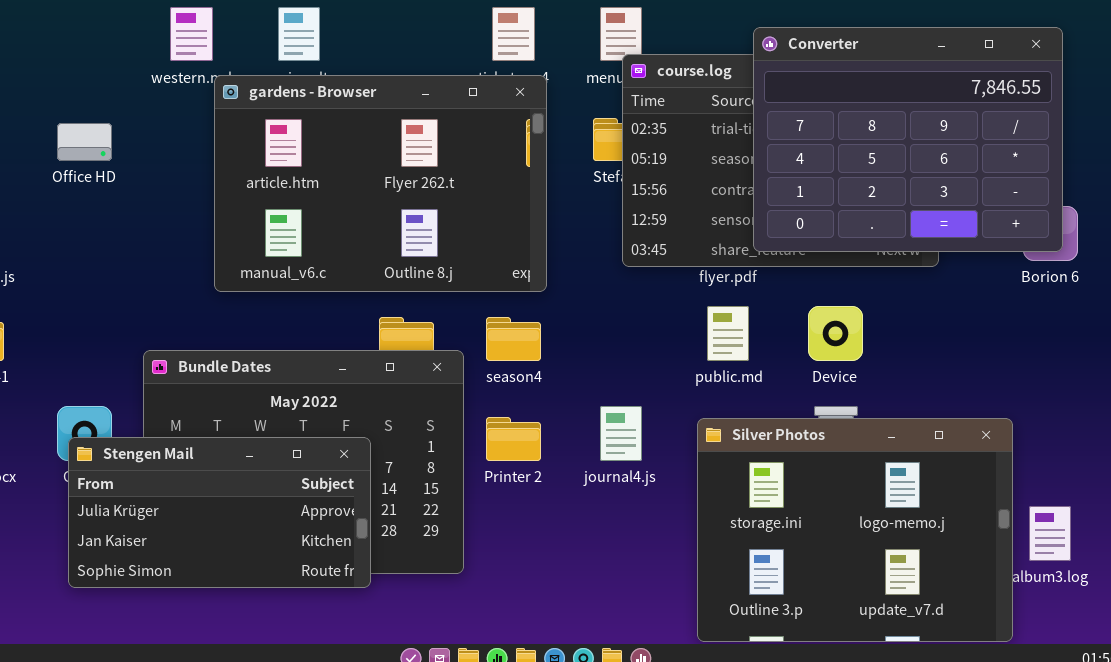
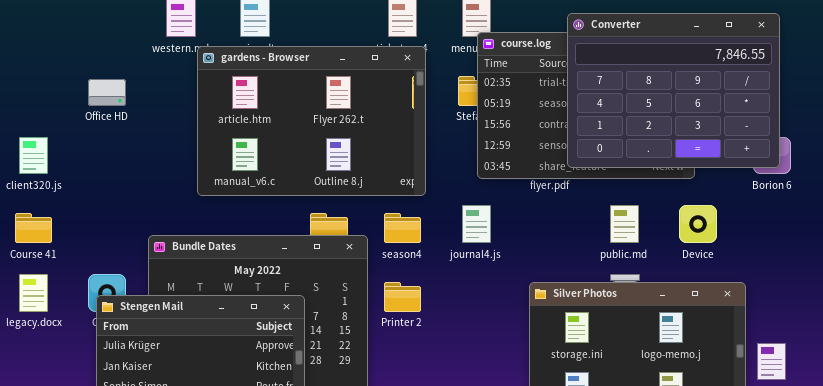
public.md: [707,306,749,361] -> [610,205,639,243], moved
Device: [808,306,863,361] -> [679,205,717,243], moved
journal4.js: [600,406,642,461] -> [462,205,491,243], moved

